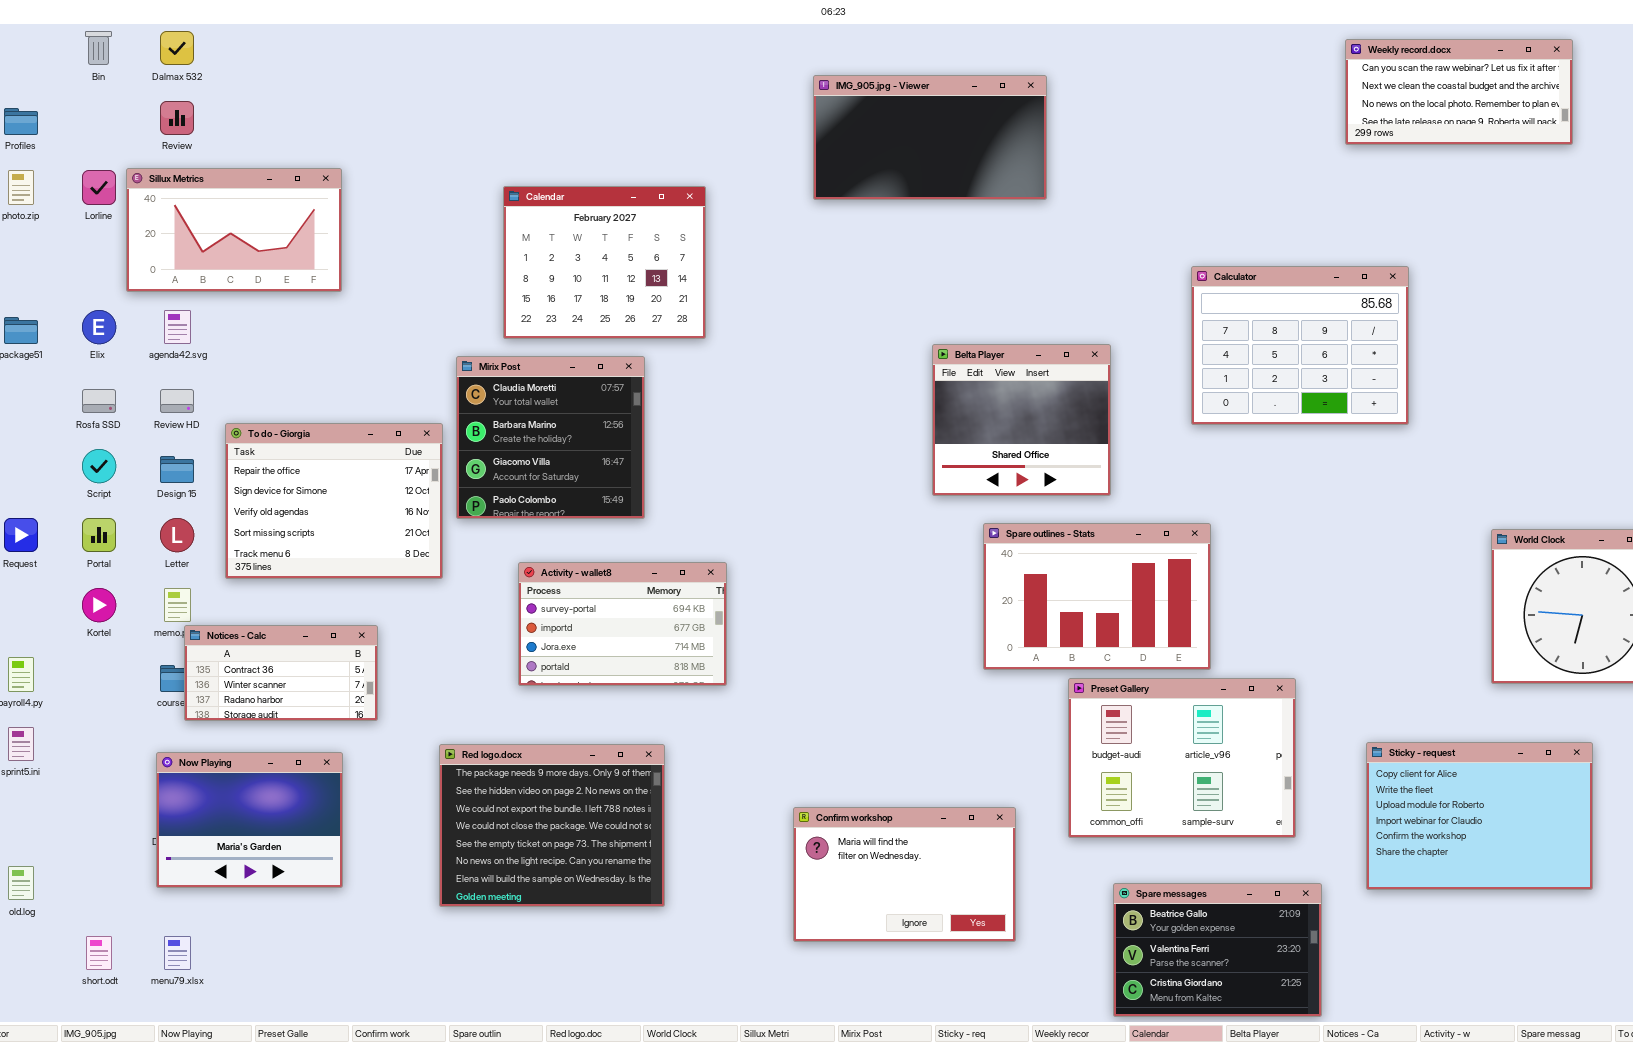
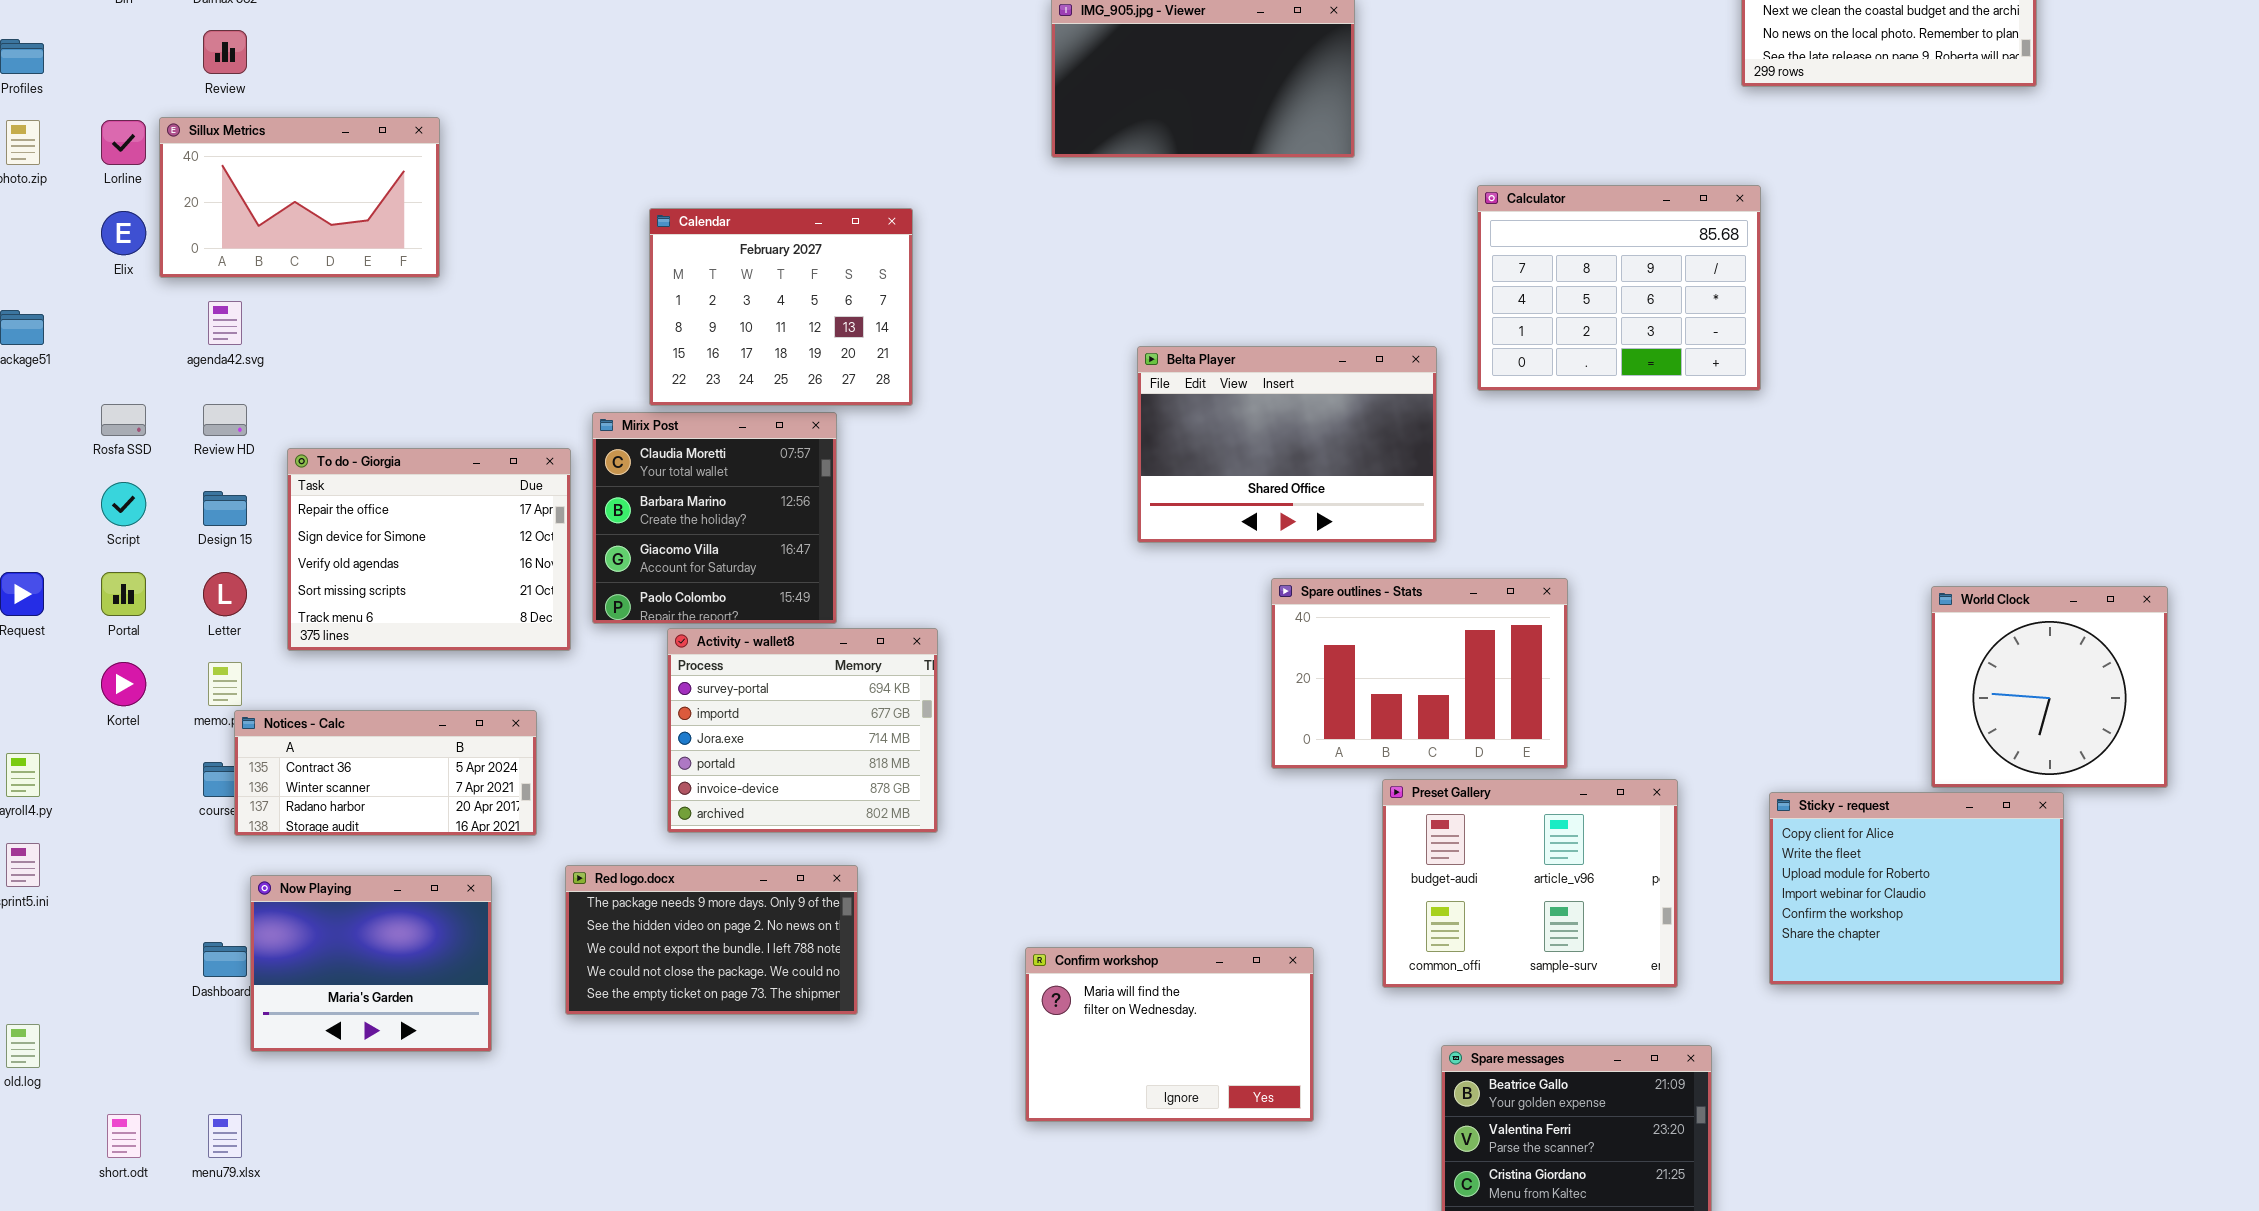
Calendar: [503,186,706,339] -> [649,208,913,406], moved
Calculator: [1191,266,1409,425] -> [1477,185,1761,391], moved
Elix: [82,310,116,344] -> [101,211,146,255], moved
Belta Player: [932,344,1111,496] -> [1137,346,1437,543], resized
Mirix Post: [456,356,645,519] -> [592,412,837,624], moved
Activity - wallet8: [518,562,727,686] -> [667,628,938,833], resized
Notices - Calc: [184,625,378,721] -> [234,710,537,836], resized
Sticky - request: [1366,742,1593,890] -> [1769,792,2064,985], moved
Red logo.docx: [439,744,665,907] -> [565,865,858,1015], resized
Now Playing: [156,752,343,888] -> [250,875,492,1052], moved

